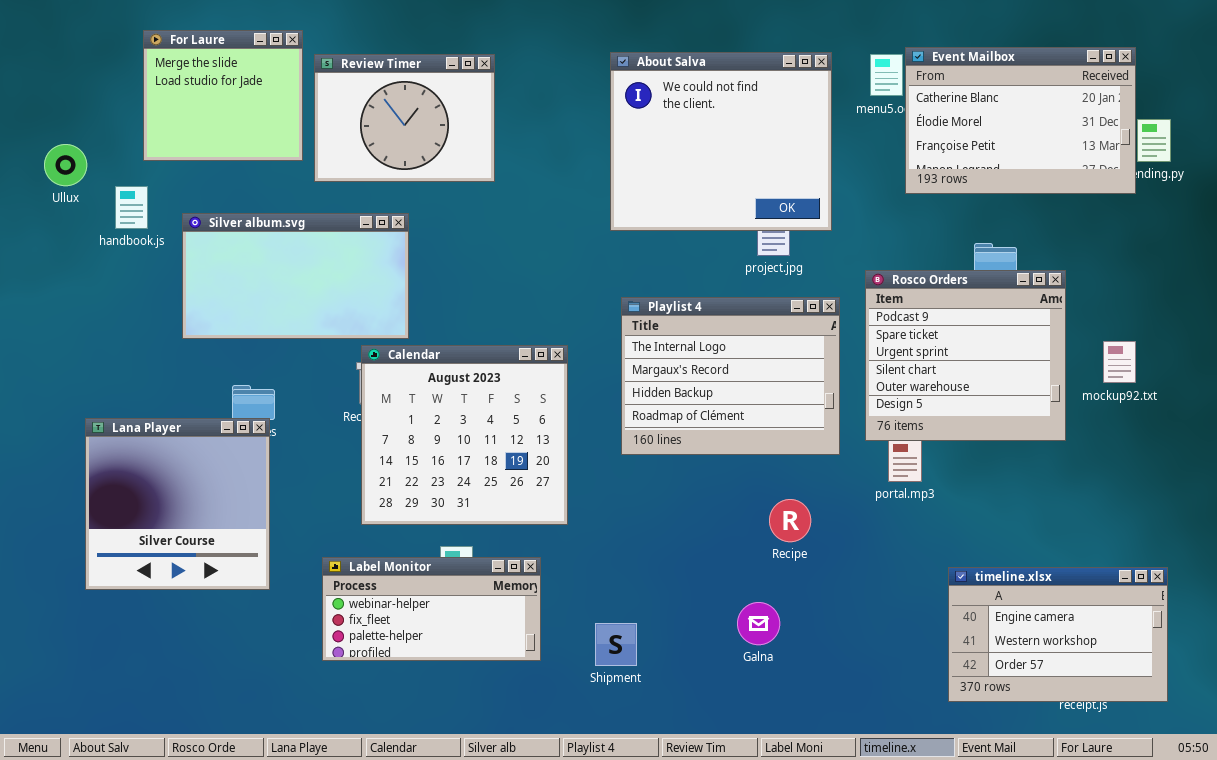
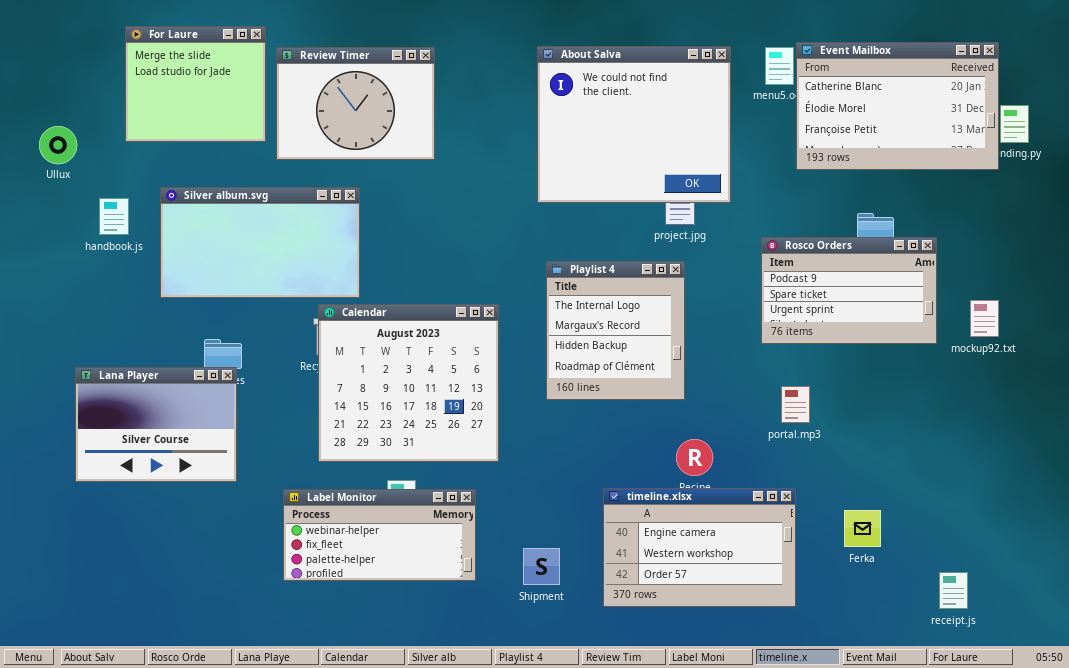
handbook.js: [115,186,148,229] -> [99,198,129,235], moved
Rosco Orders: [865,270,1066,441] -> [761,237,937,344], resized
Playlist 4: [621,297,840,455] -> [546,261,685,400], resized
Lana Player: [85,418,270,590] -> [75,367,237,482], resized
timeline.xlsx: [948,567,1168,702] -> [603,488,796,607], moved

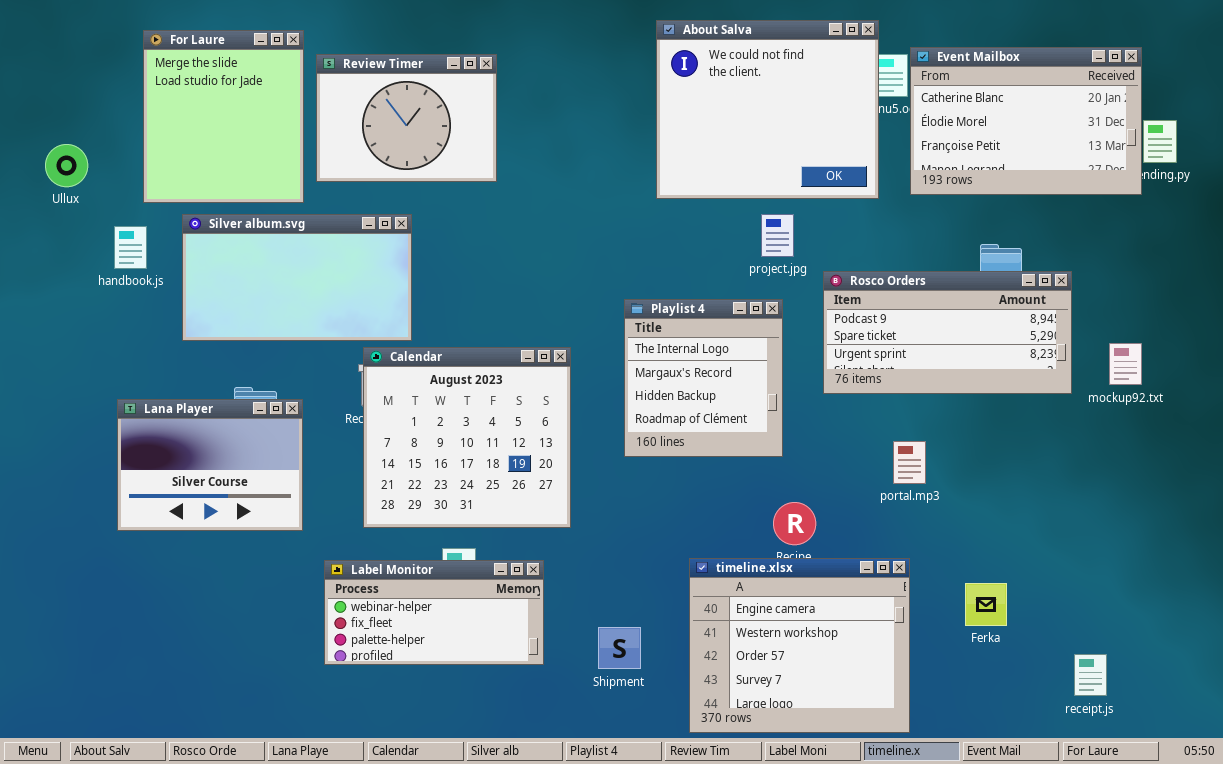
For Laure: [125,26,266,142] -> [143,30,304,203], resized
About Salva: [537,46,731,203] -> [656,20,879,199], moved
Rosco Orders: [761,237,937,344] -> [823,271,1072,394], resized
Lana Player: [75,367,237,482] -> [117,399,303,531], moved
timeline.xlsx: [603,488,796,607] -> [689,558,910,733], resized

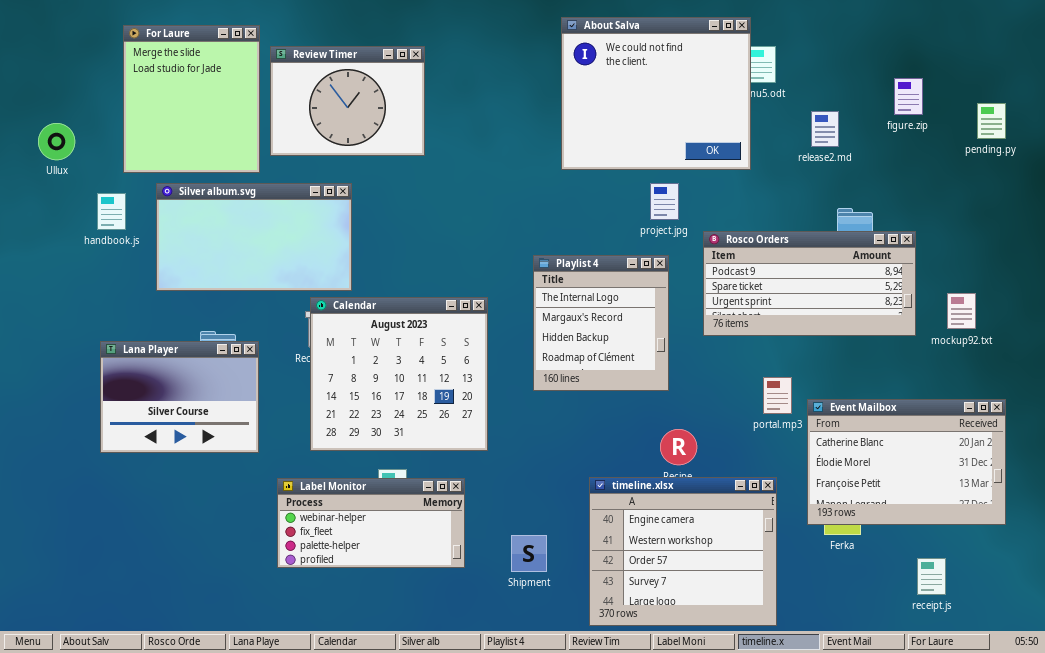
Event Mailbox: [910,47,1142,195] -> [807,399,1006,525], moved

